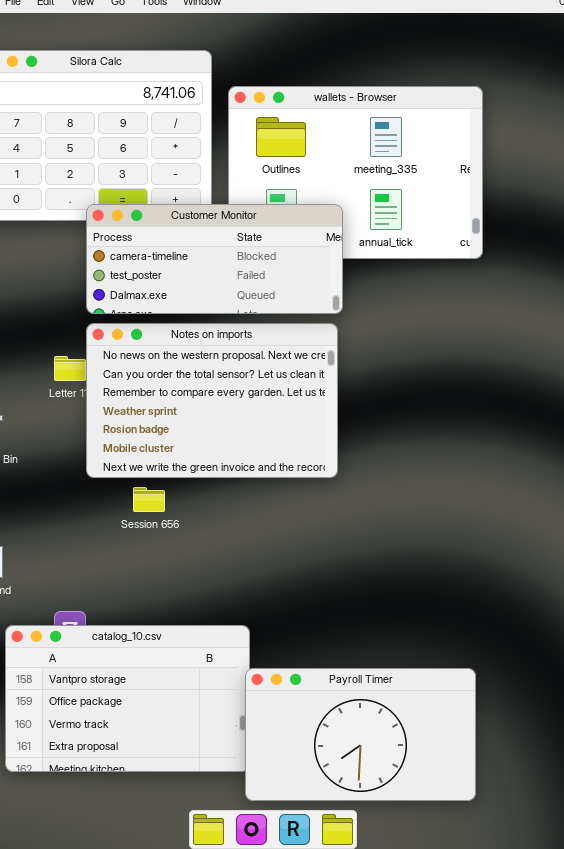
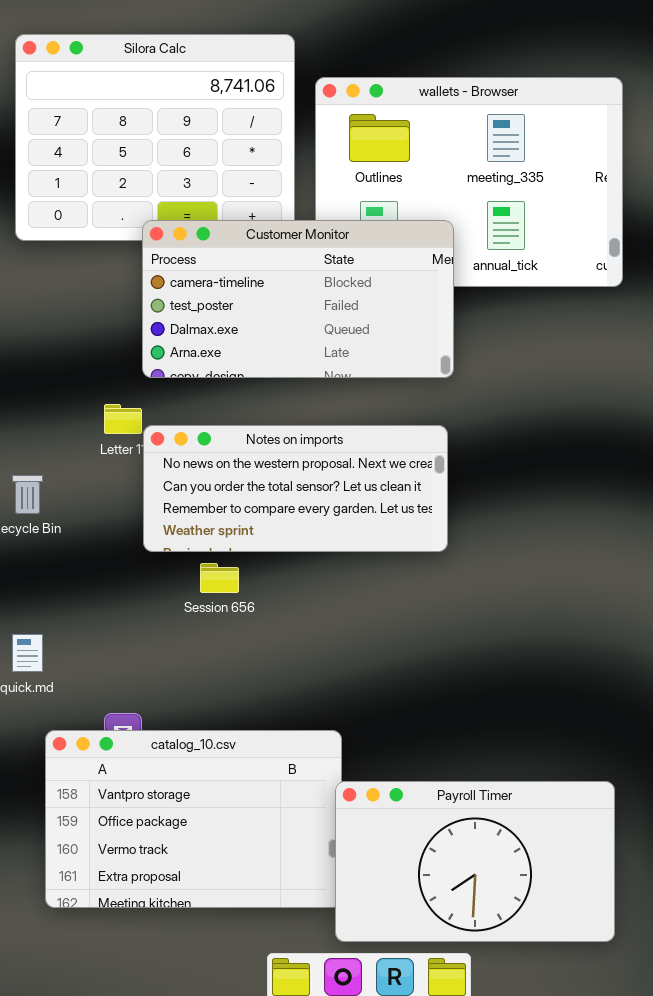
Customer Monitor: [86,204,343,314] -> [142,220,454,378], resized
Notes on imports: [86,323,338,478] -> [143,425,448,552], resized

